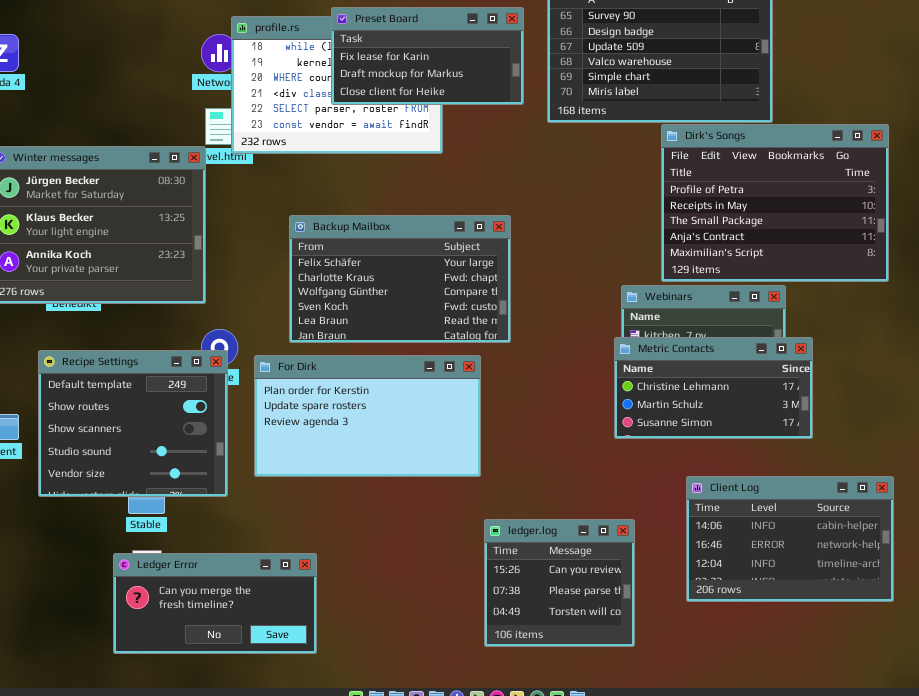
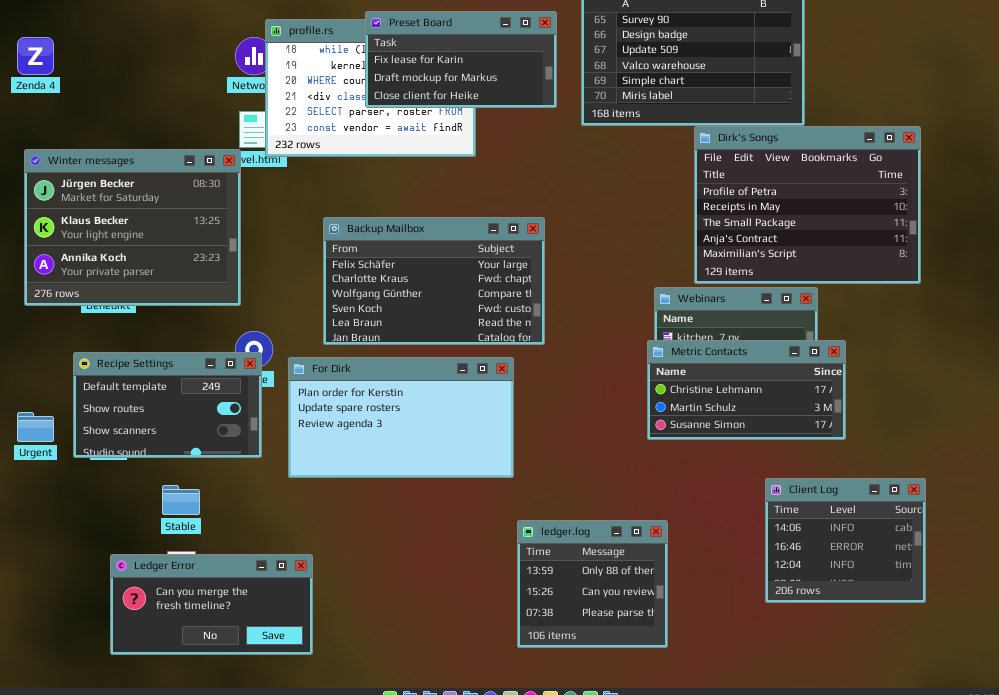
Recipe Settings: [38,350,228,497] -> [73,352,262,458], resized
Client Log: [686,476,894,602] -> [765,478,926,603], resized
ledger.log: [484,519,635,647] -> [517,520,668,648], scrolled up 1 row
Ledger Error: [113,553,317,654] -> [110,554,313,655], moved

